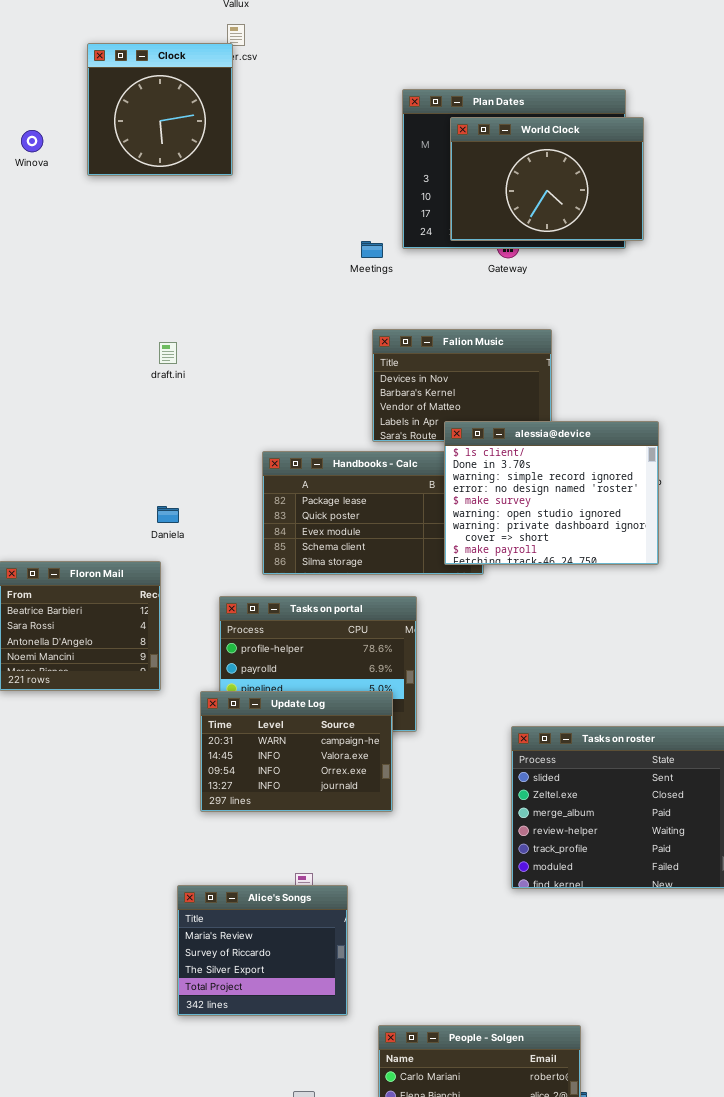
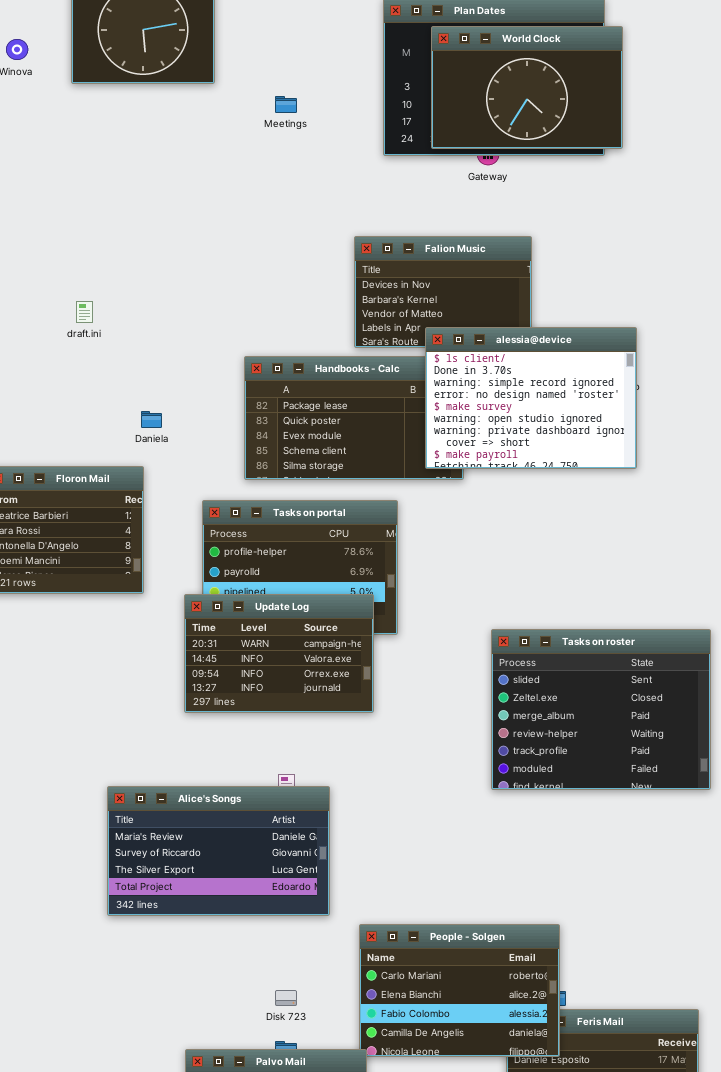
Meetings: [361,241,383,258] -> [275,96,297,113], moved
draft.ini: [159,342,177,364] -> [76,301,93,323], moved
Alice's Songs: [177,885,348,1016] -> [107,786,330,916], resized

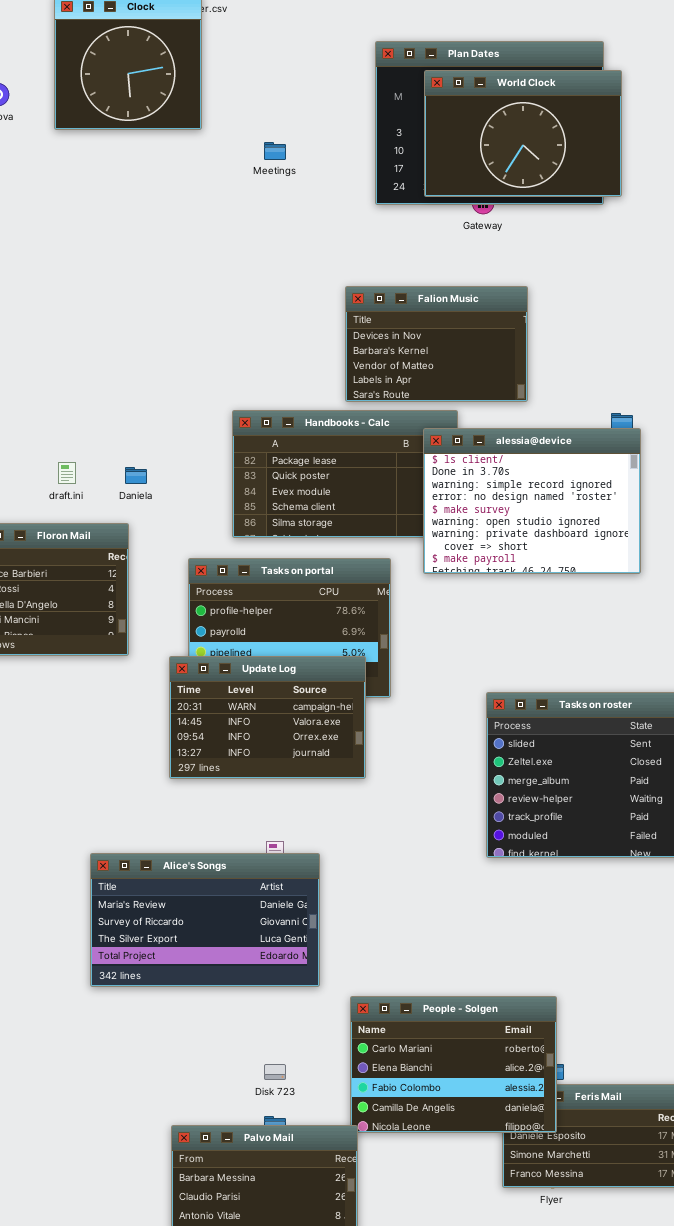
draft.ini: [76,301,93,323] -> [58,462,76,484], moved
alessia@device: [425,327,637,469] -> [423,428,641,574], moved

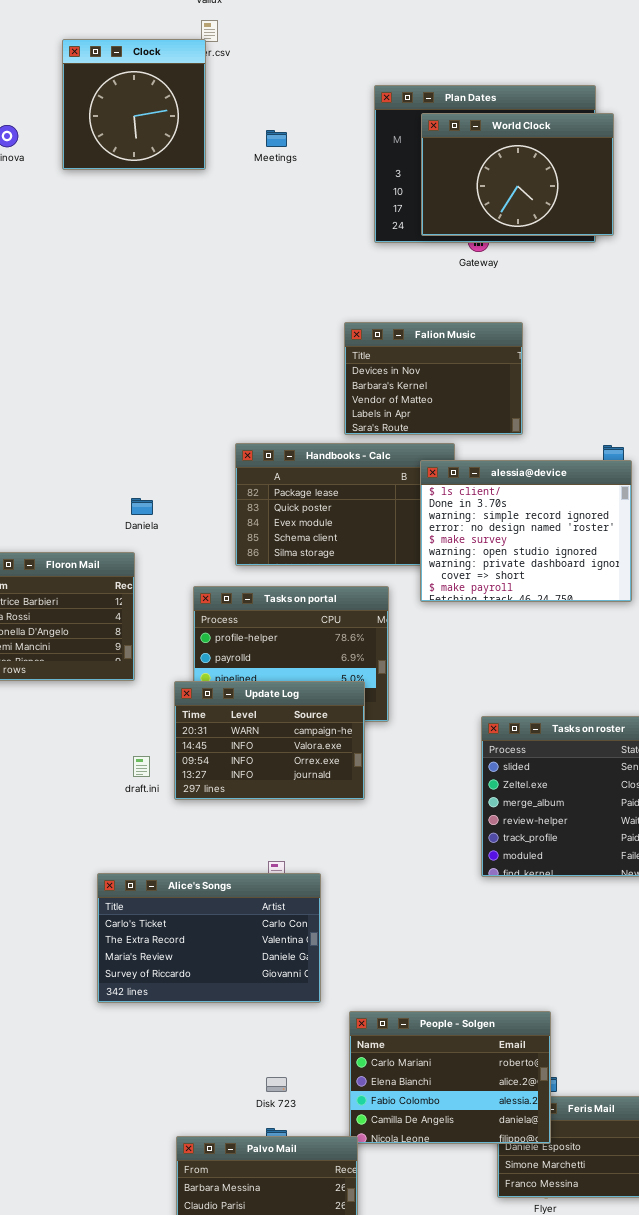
Meetings: [264,142,286,160] -> [266,130,287,147], moved
draft.ini: [58,462,76,484] -> [133,756,150,777], moved
Alice's Songs: [90,853,320,987] -> [97,873,321,1003], scrolled up 2 rows

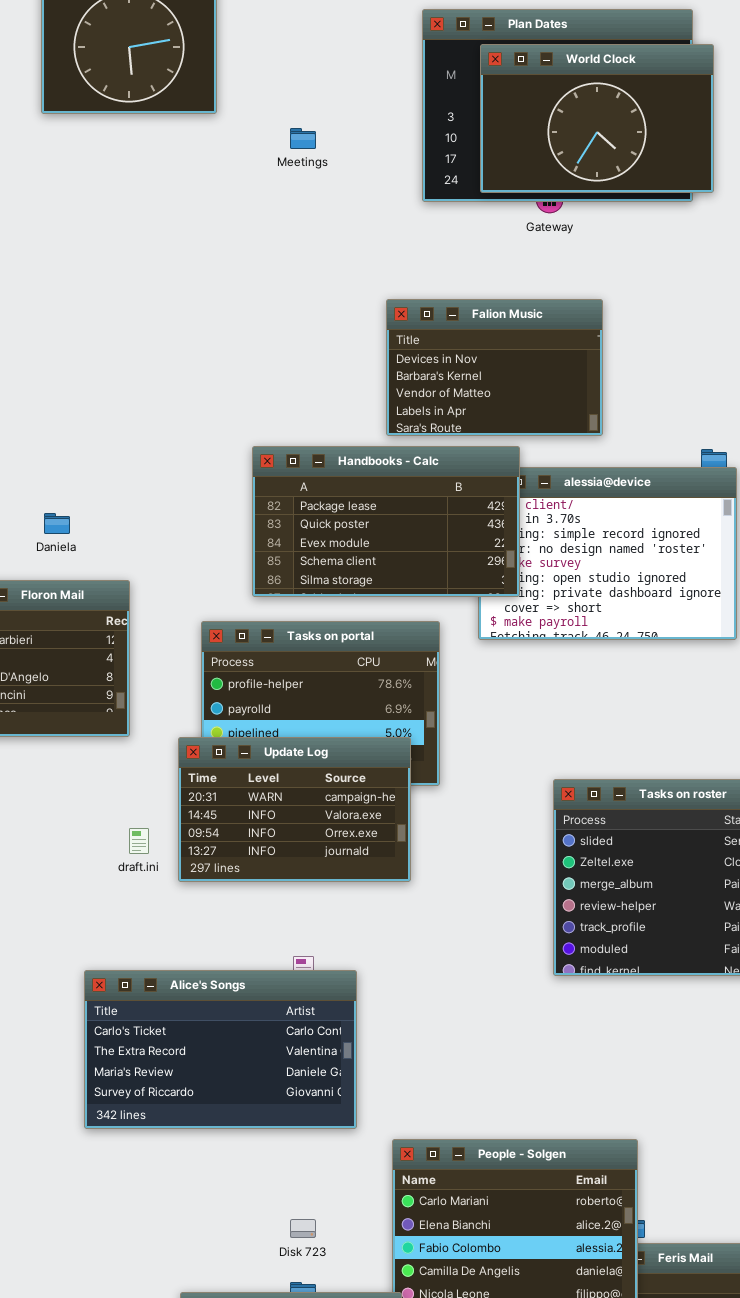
Meetings: [266,130,287,147] -> [290,128,316,149], moved
Handbooks - Calc: [235,443,455,566] -> [252,446,520,597], raised
Daniela: [131,498,153,515] -> [44,513,70,534], moved

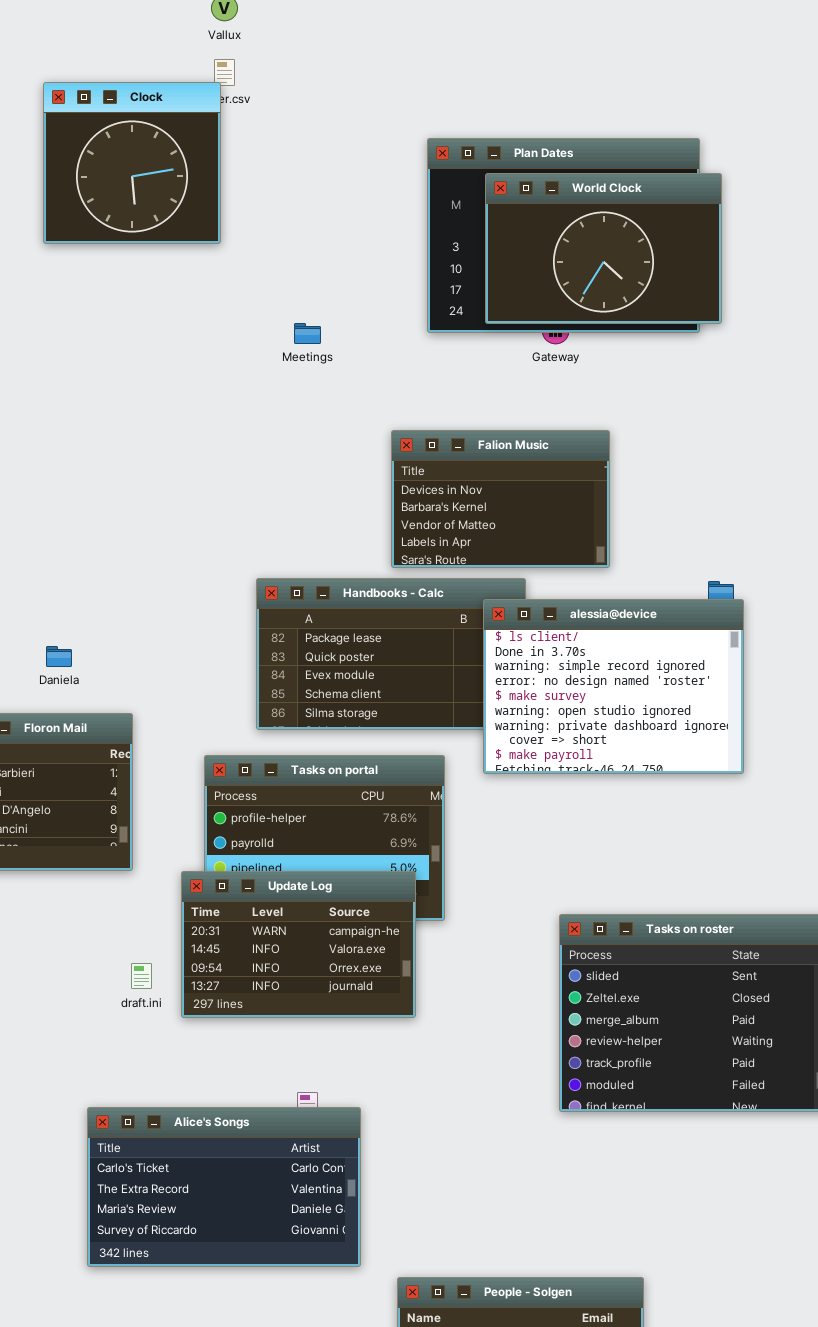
Meetings: [290,128,316,149] -> [294,323,321,344], moved
alessia@device: [478,467,737,640] -> [483,599,744,774], raised

